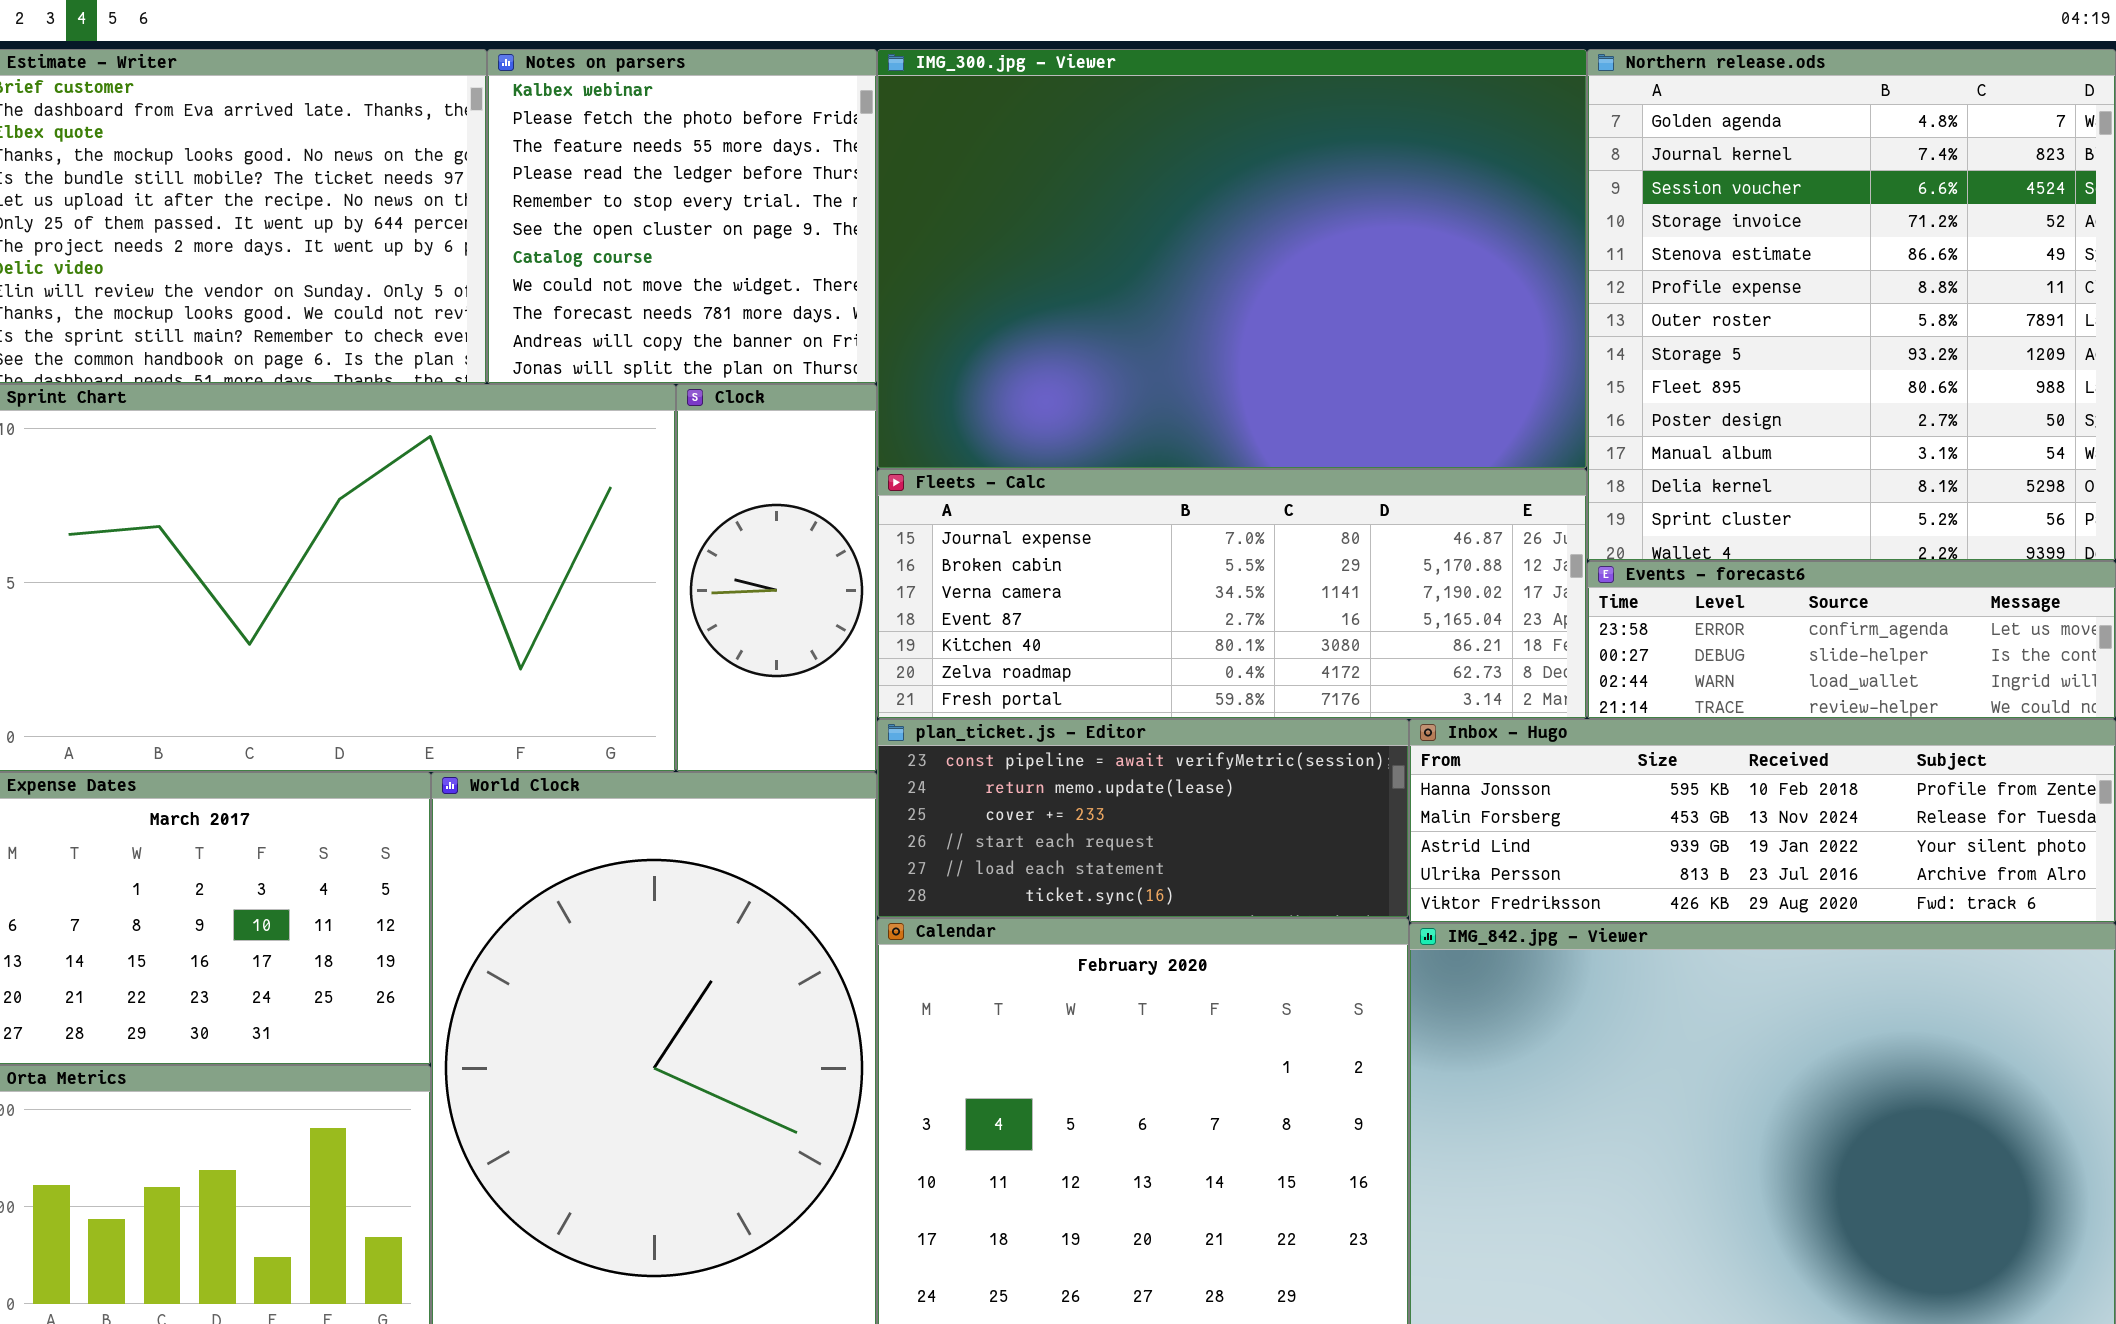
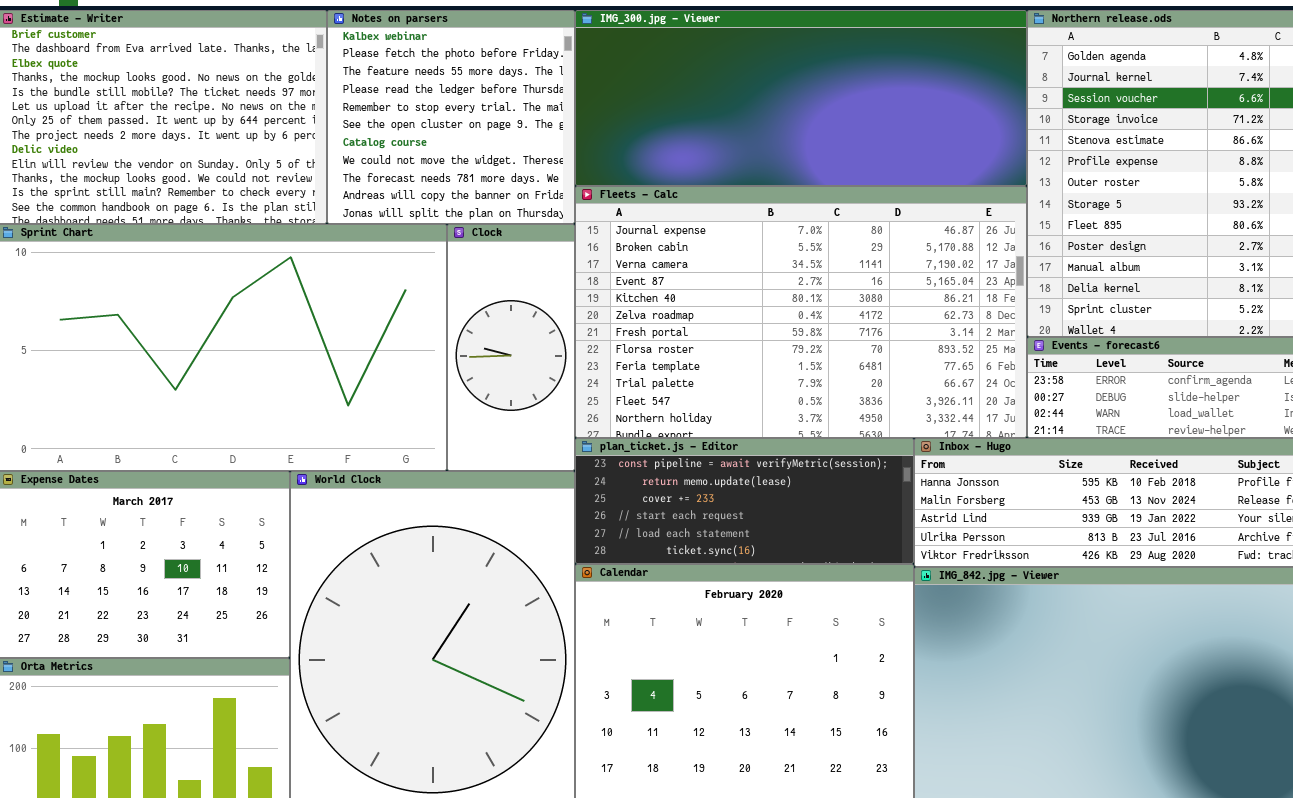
IMG_300.jpg - Viewer: [877,49,1587,469] -> [575,10,1027,186], resized
Fleets - Calc: [877,469,1587,719] -> [575,186,1027,438], resized

